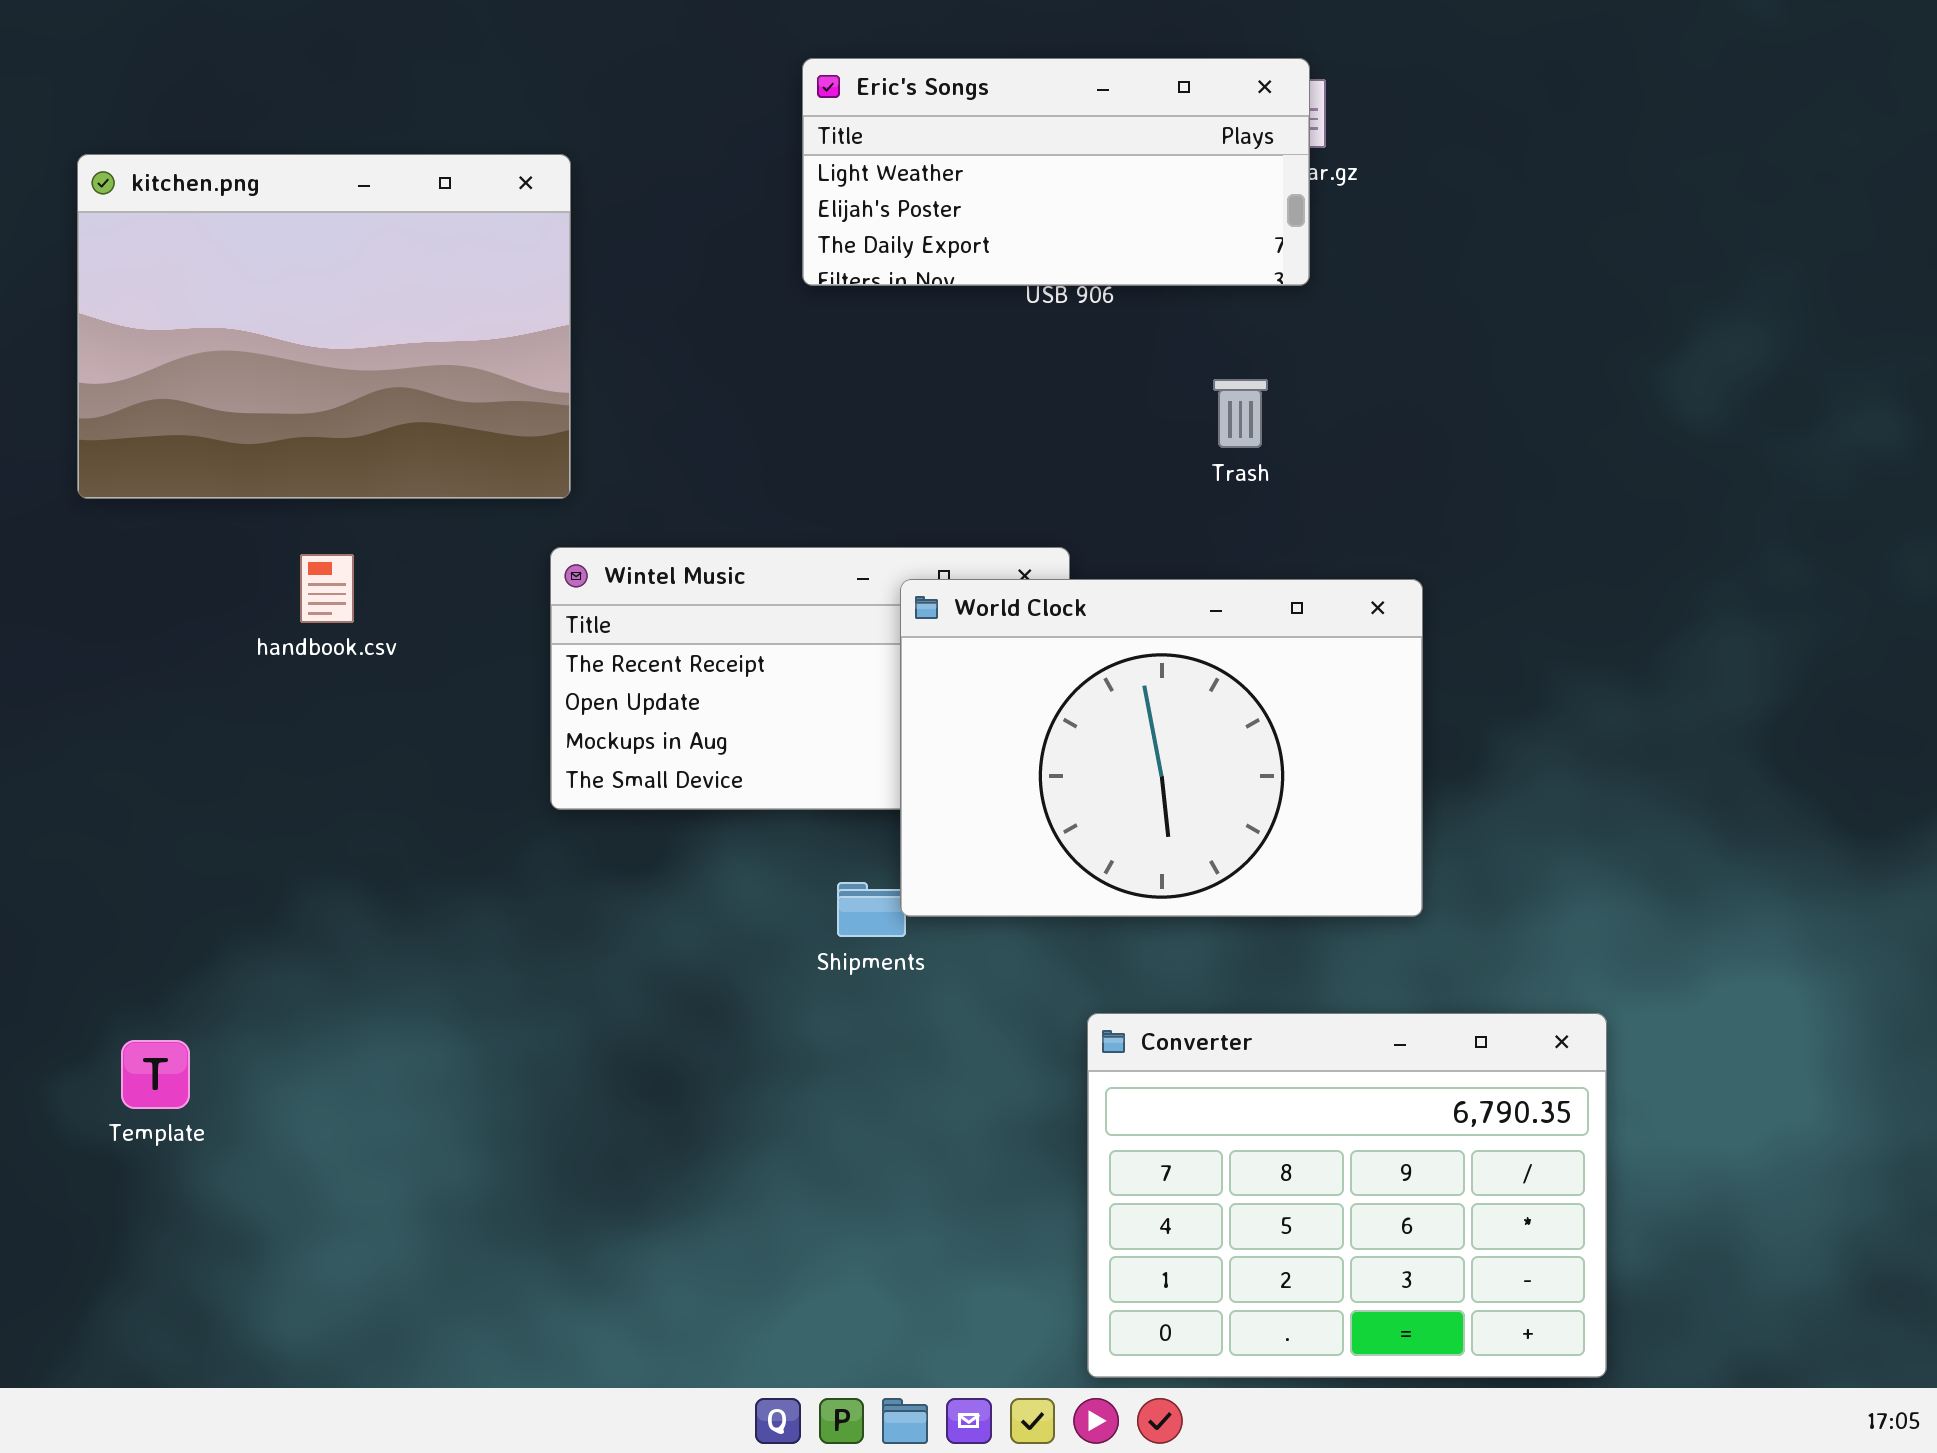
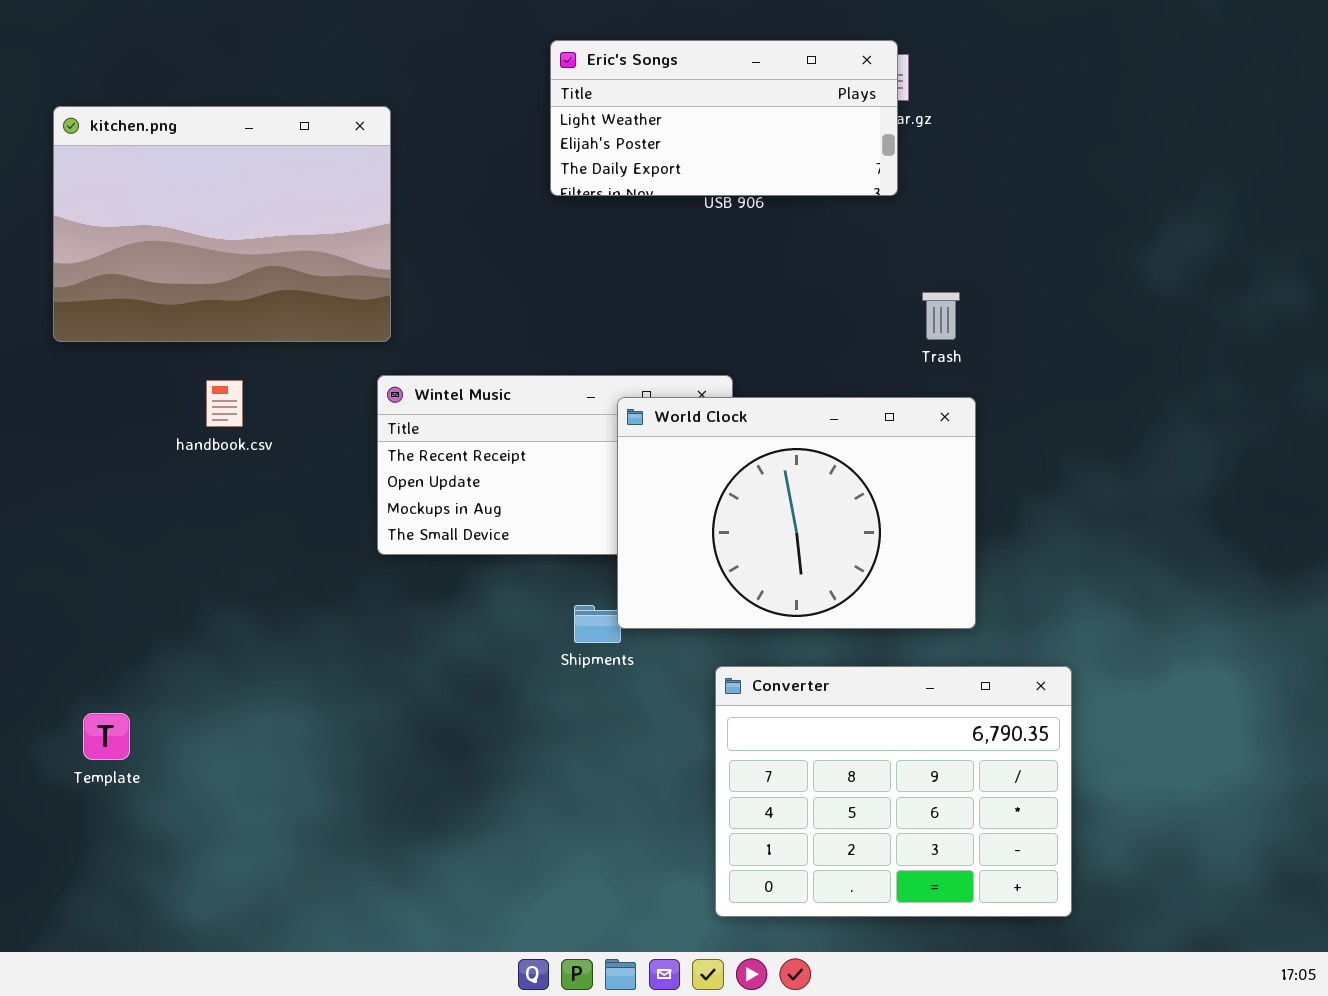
Trash: [1213,379,1268,448] -> [922,292,960,340], moved
Converter: [1087,1013,1607,1378] -> [715,666,1072,917], moved

